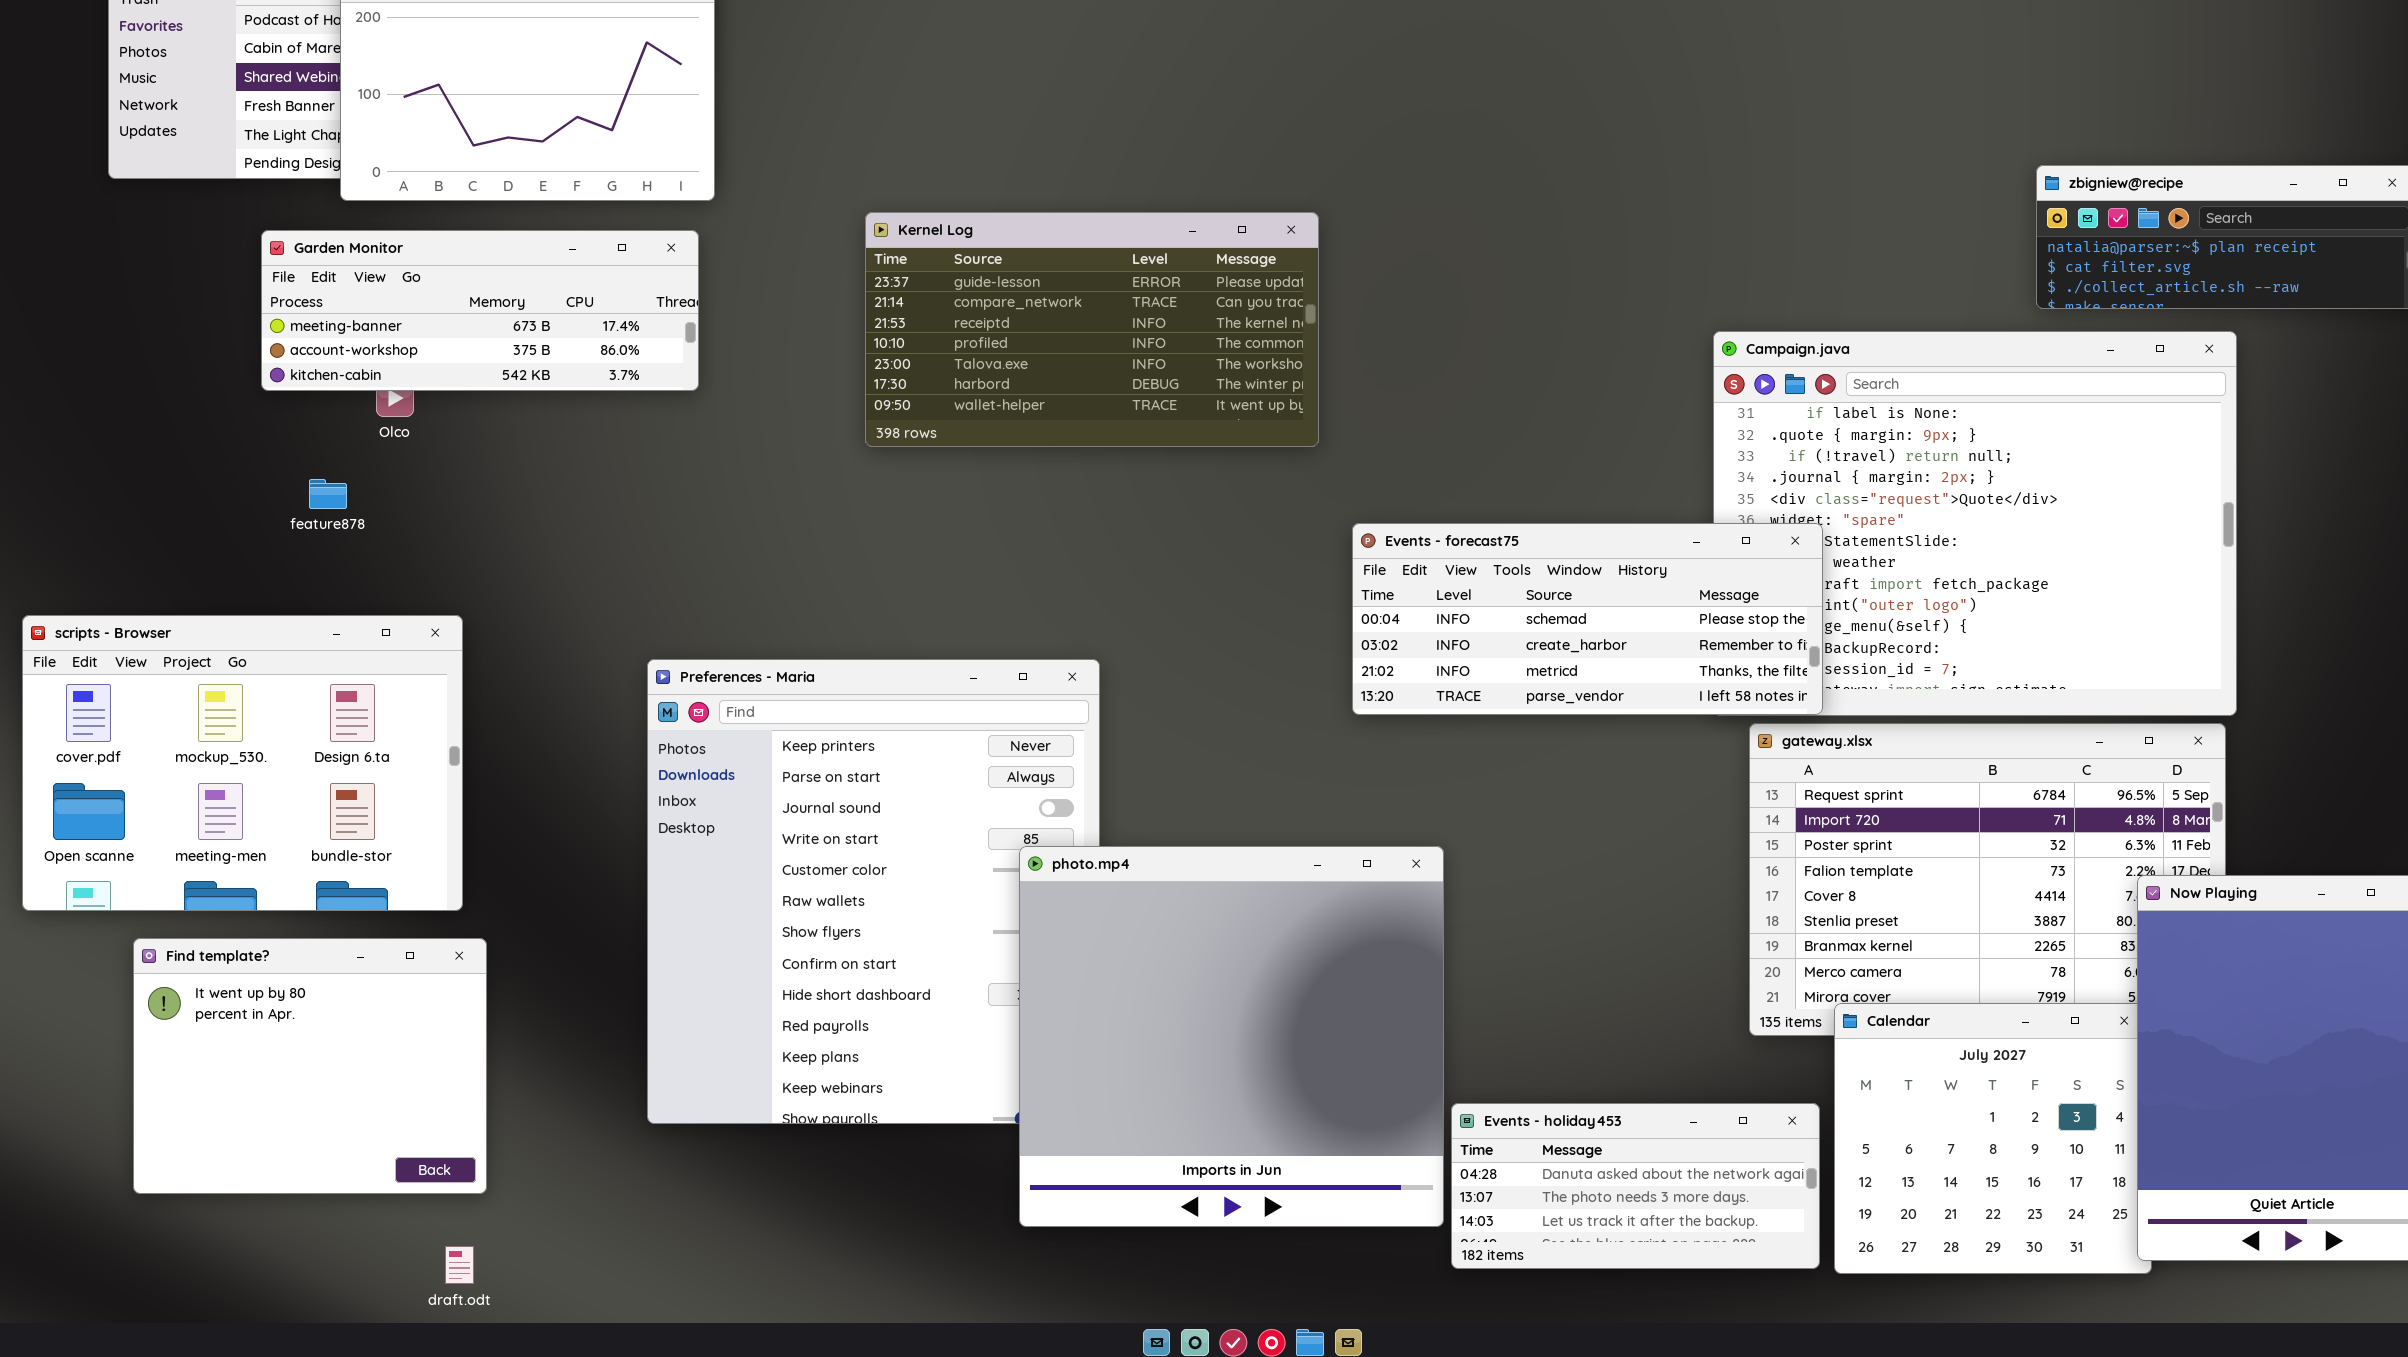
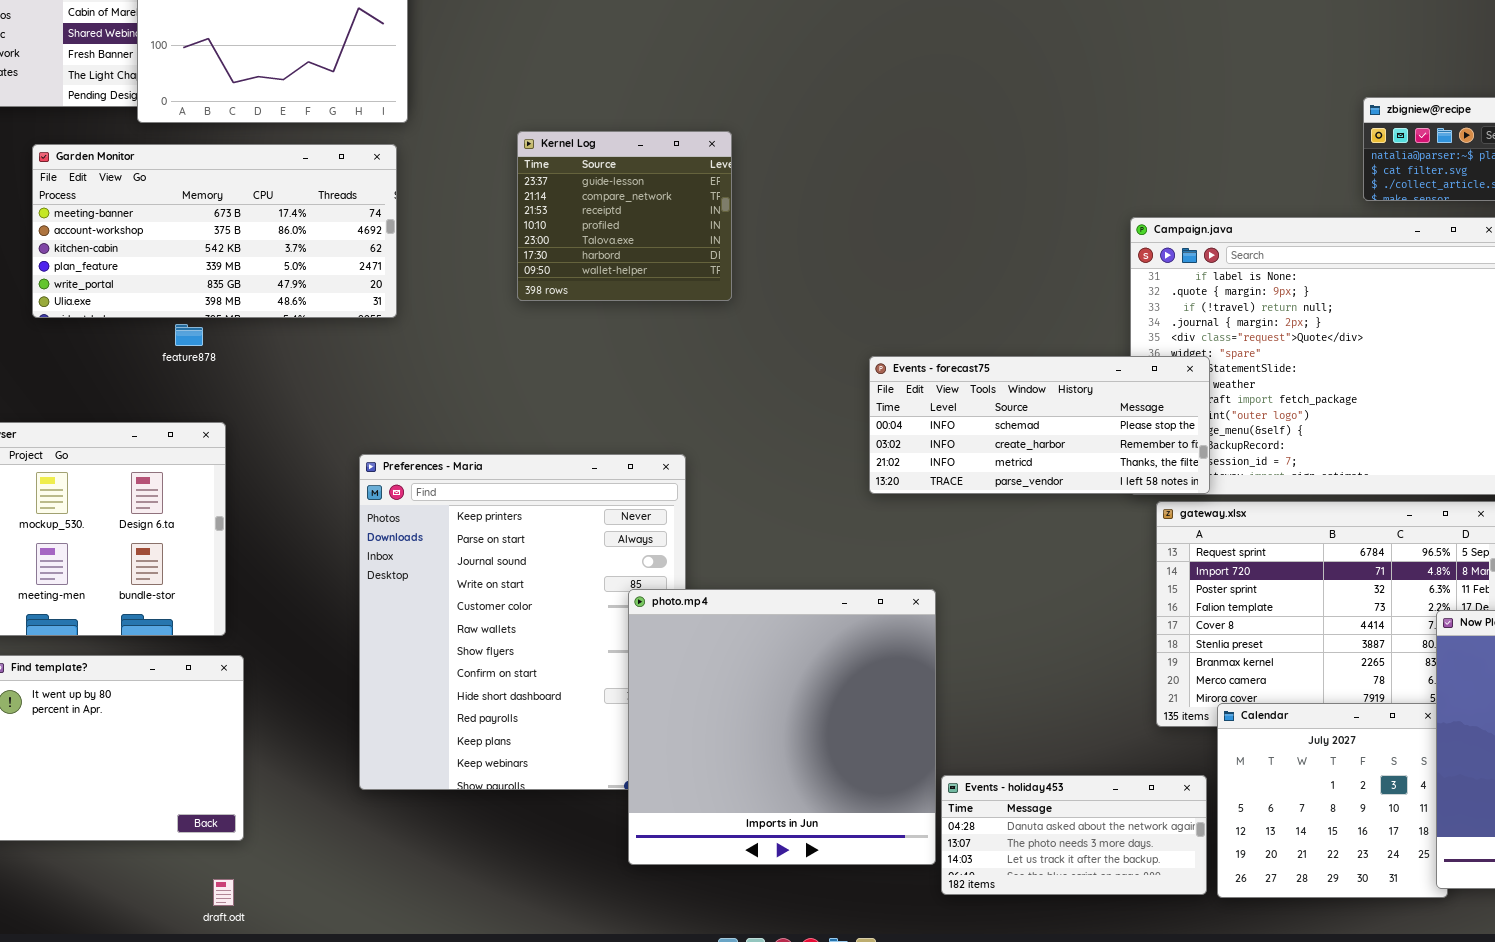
Kernel Log: [865,212,1319,447] -> [517,131,732,301], resized
Garden Monitor: [261,230,699,391] -> [32,144,397,318], resized
feature878: [309,479,347,509] -> [175,324,203,346], moved

